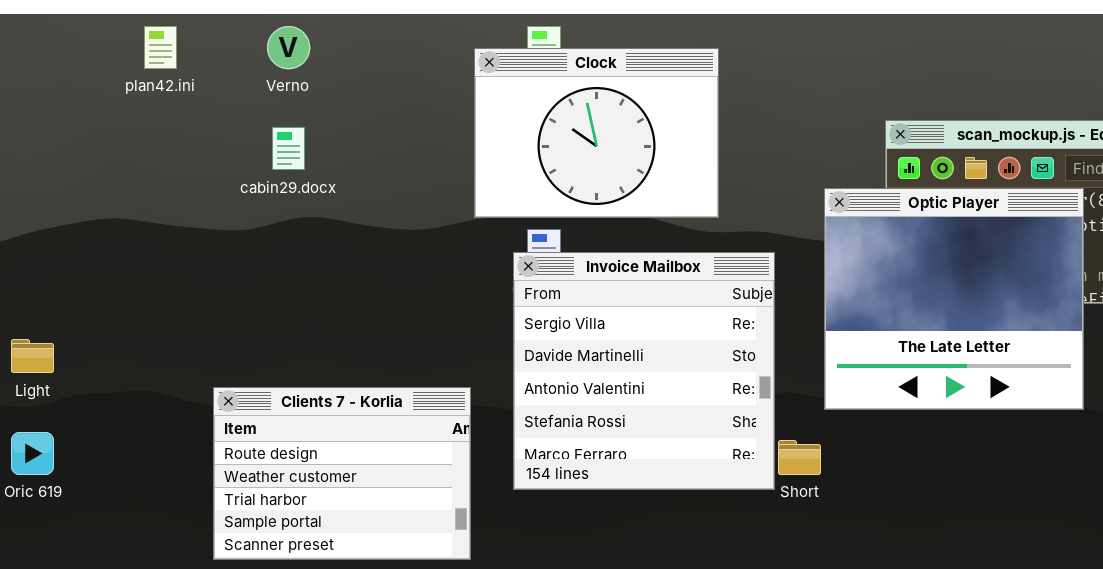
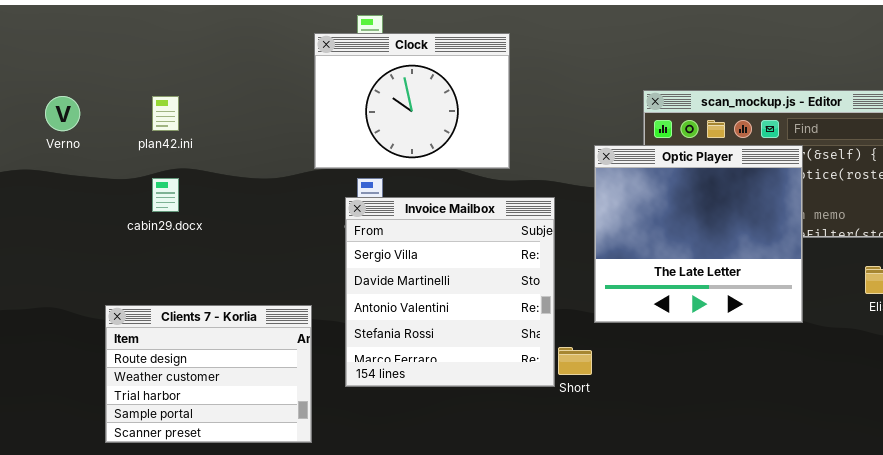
plan42.ini: [144,26,177,69] -> [152,96,179,131], moved
Verno: [267,26,310,69] -> [45,96,80,131], moved
cabin29.docx: [272,127,305,170] -> [152,178,179,212], moved

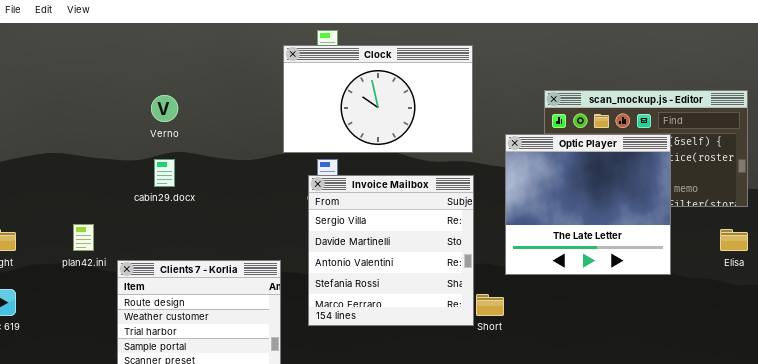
Clock: [314,33,510,169] -> [283,45,473,153], resized
Verno: [45,96,80,131] -> [151,95,178,122], moved
plan42.ini: [152,96,179,131] -> [73,224,94,251], moved

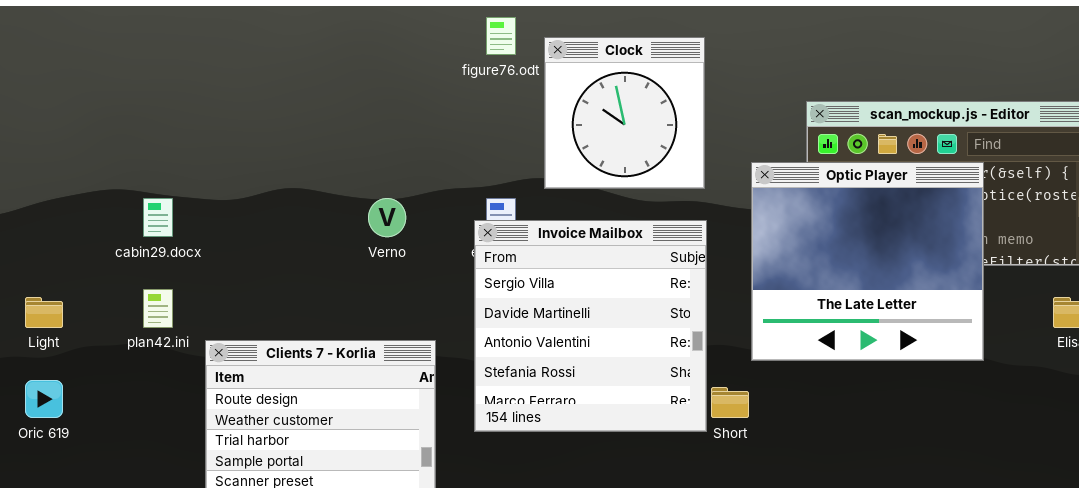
Clock: [283,45,473,153] -> [544,37,705,189], resized
Verno: [151,95,178,122] -> [368,198,406,237], moved
cabin29.docx: [154,159,175,187] -> [143,198,173,237], moved

